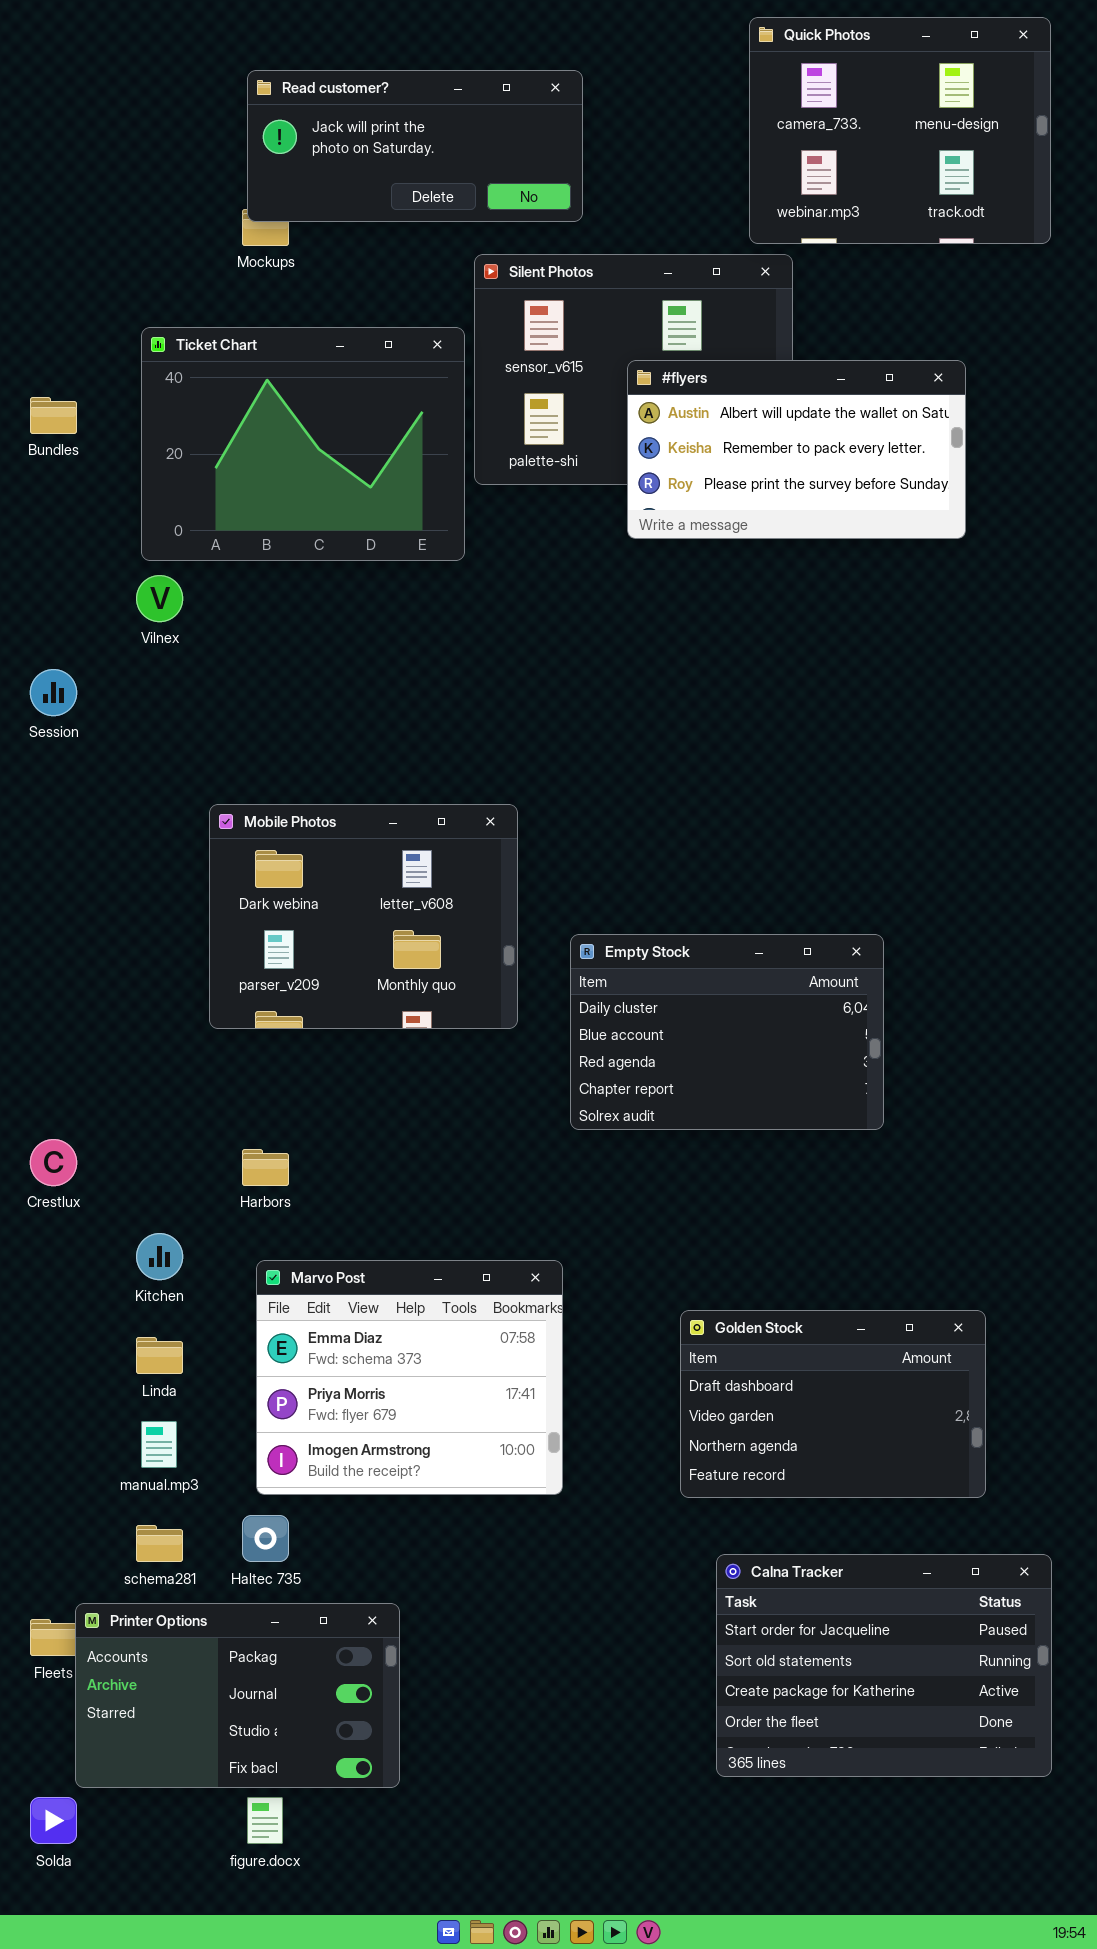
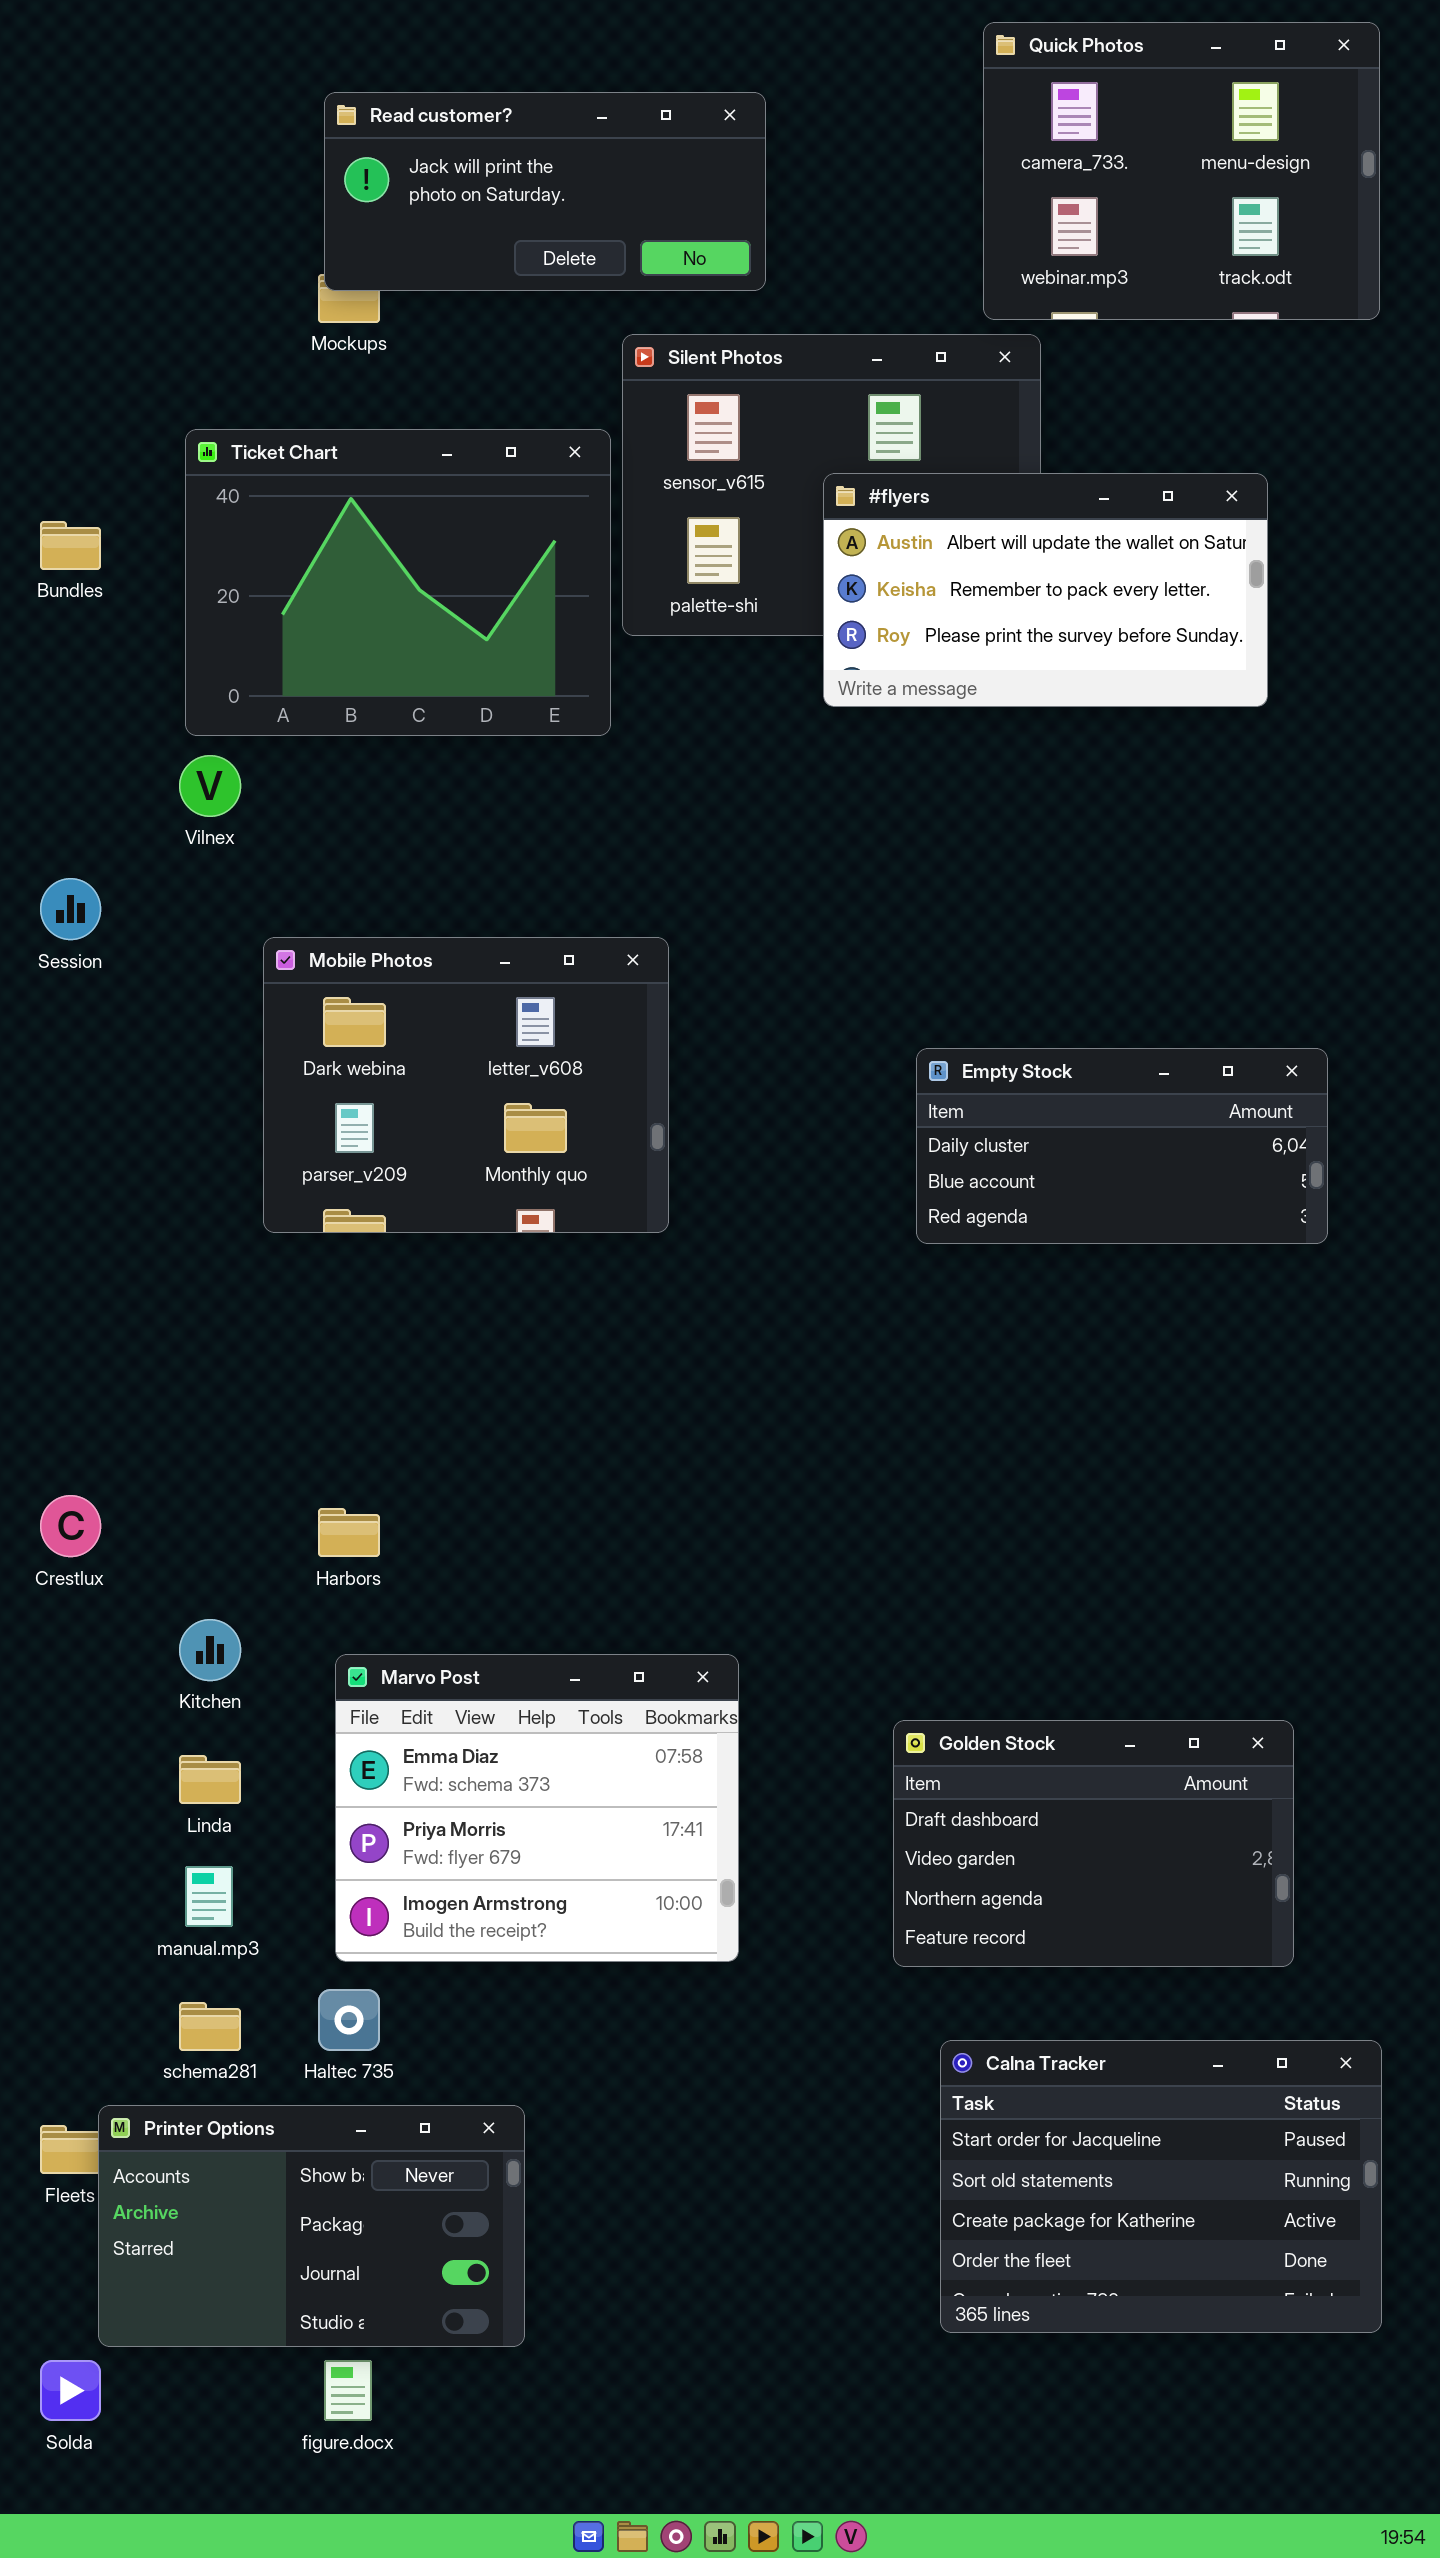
Mobile Photos: [209,804,518,1029] -> [263,937,669,1233], moved
Empty Stock: [570,934,884,1130] -> [916,1048,1328,1244], moved, resized
Printer Options: [75,1603,400,1788] -> [98,2105,525,2347], scrolled up 1 row

